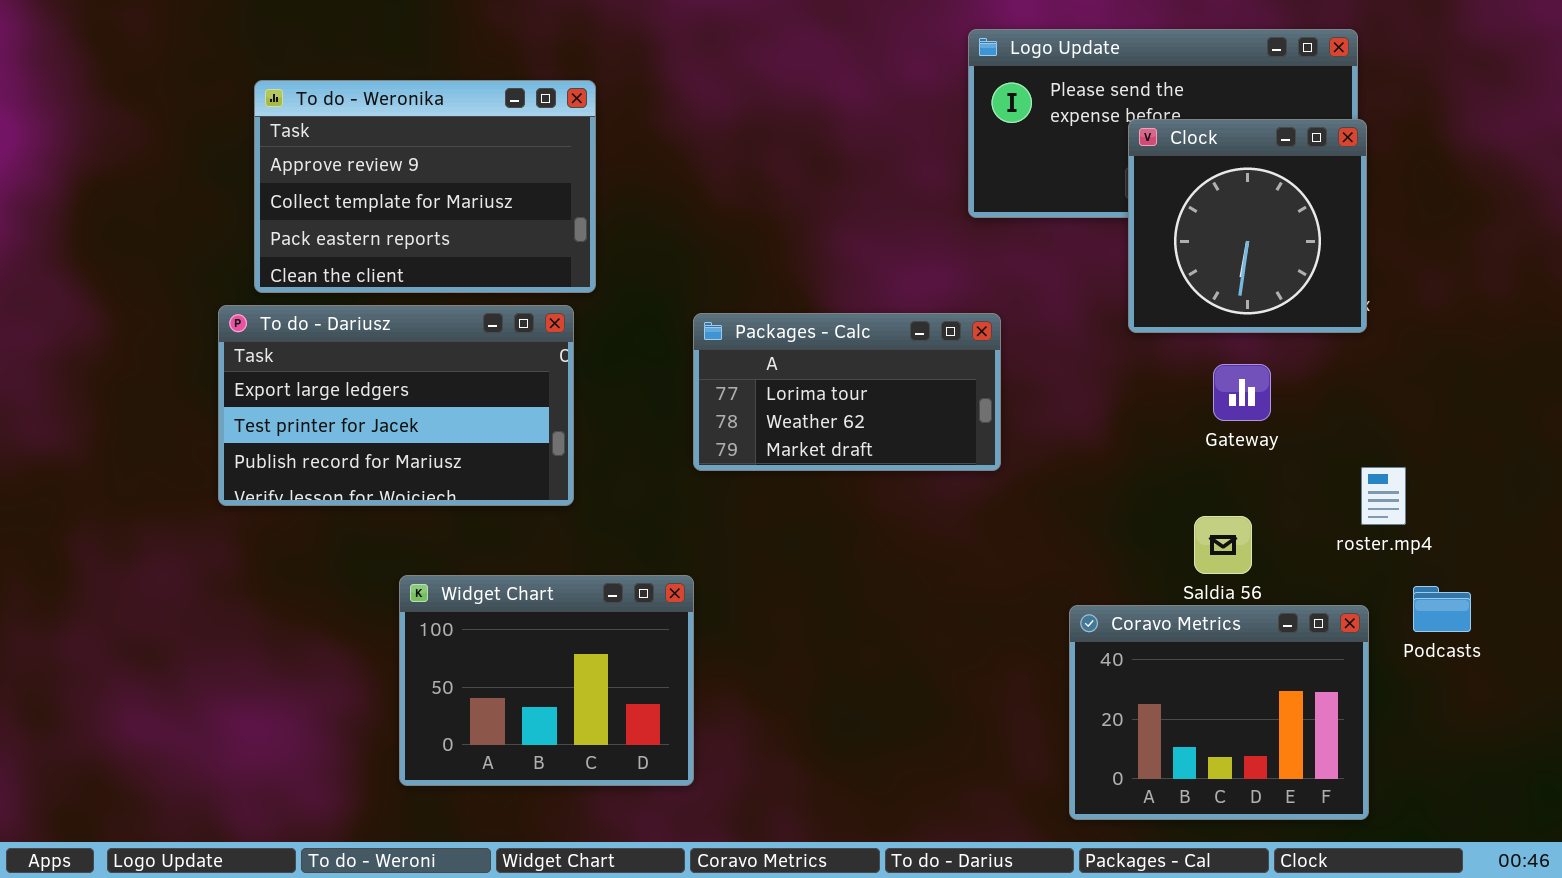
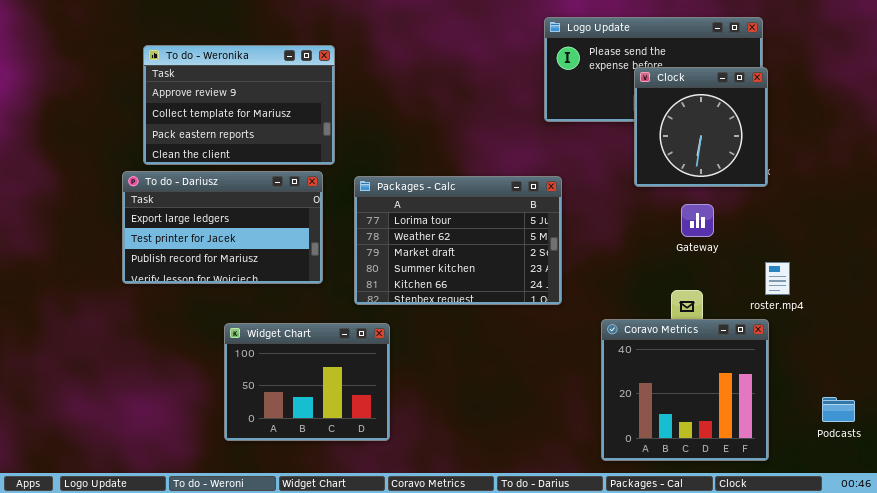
Packages - Calc: [693,313,1001,471] -> [354,176,562,305], resized
Podcasts: [1413,586,1471,632] -> [822,397,855,422], moved
Coravo Metrics: [1069,605,1369,820] -> [601,319,769,461], resized

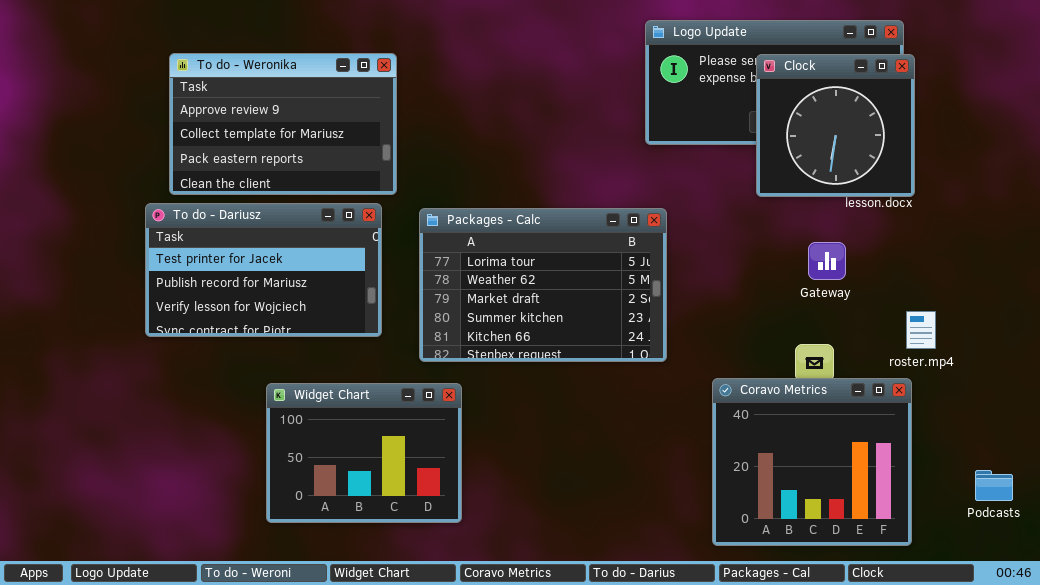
Clock: [634,67,768,187] -> [756,54,915,197], moved
To do - Dariusz: [122,171,323,284] -> [145,203,382,337], scrolled down 1 row

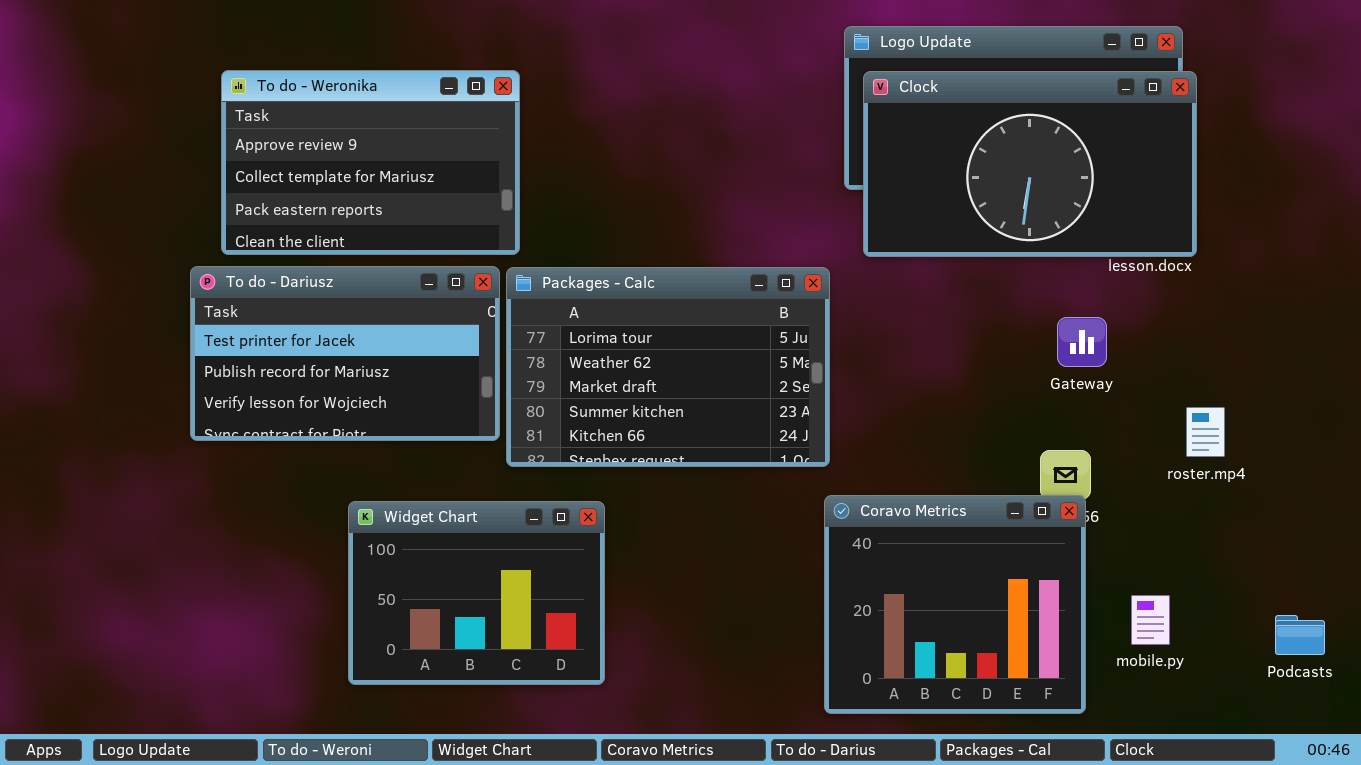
Clock: [756,54,915,197] -> [863,71,1197,257], resized
Packages - Calc: [419,208,667,362] -> [506,267,830,467], moved
Coravo Metrics: [712,378,912,546] -> [824,495,1086,714], moved

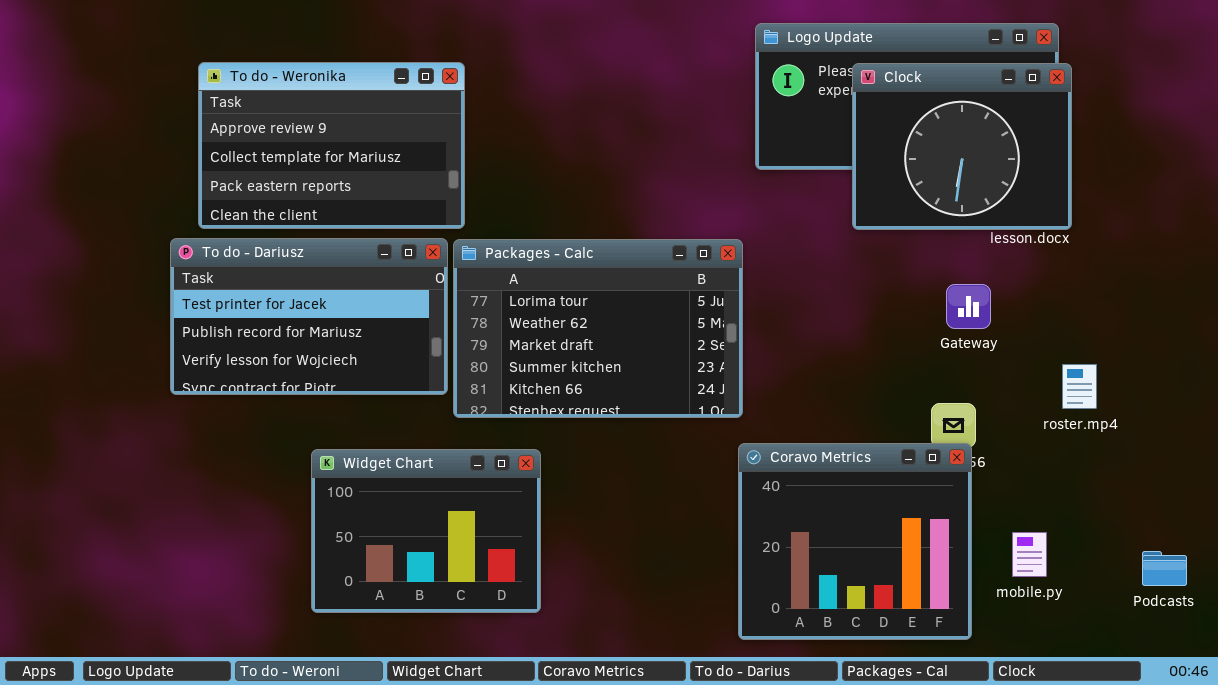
Clock: [863,71,1197,257] -> [852,63,1072,230], resized

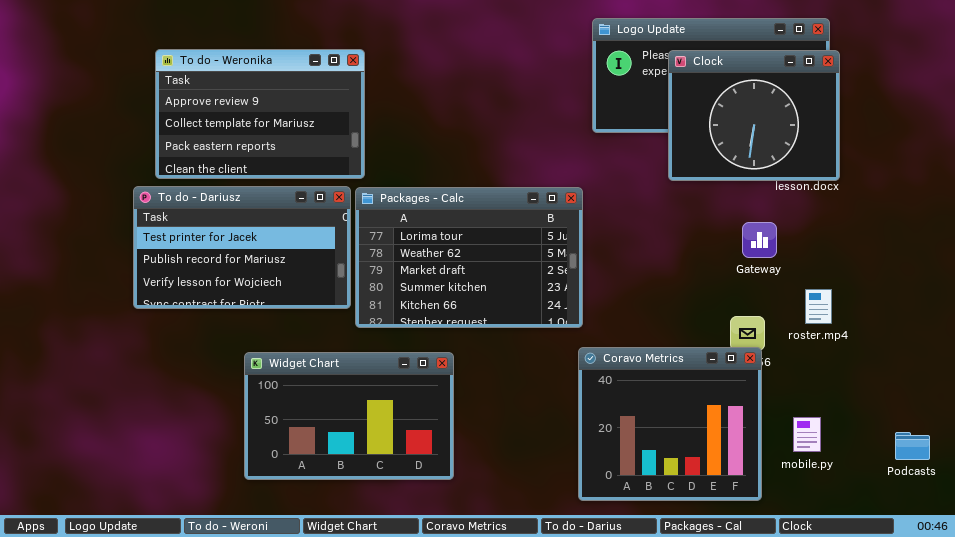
roster.mp4: [1062,364,1097,409] -> [805,289,832,324], moved
Widget Chart: [311,449,541,613] -> [244,352,454,480], resized

